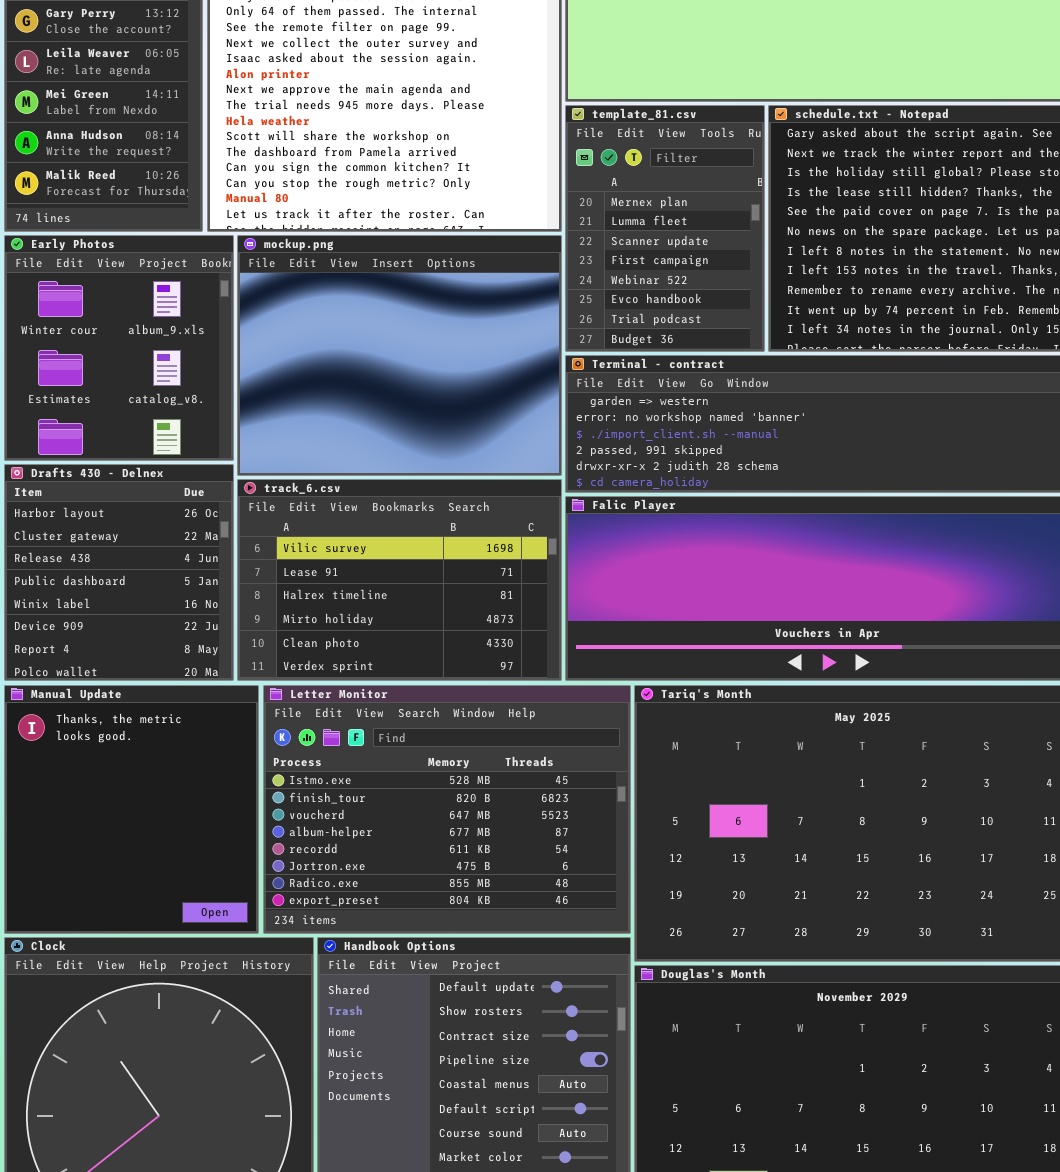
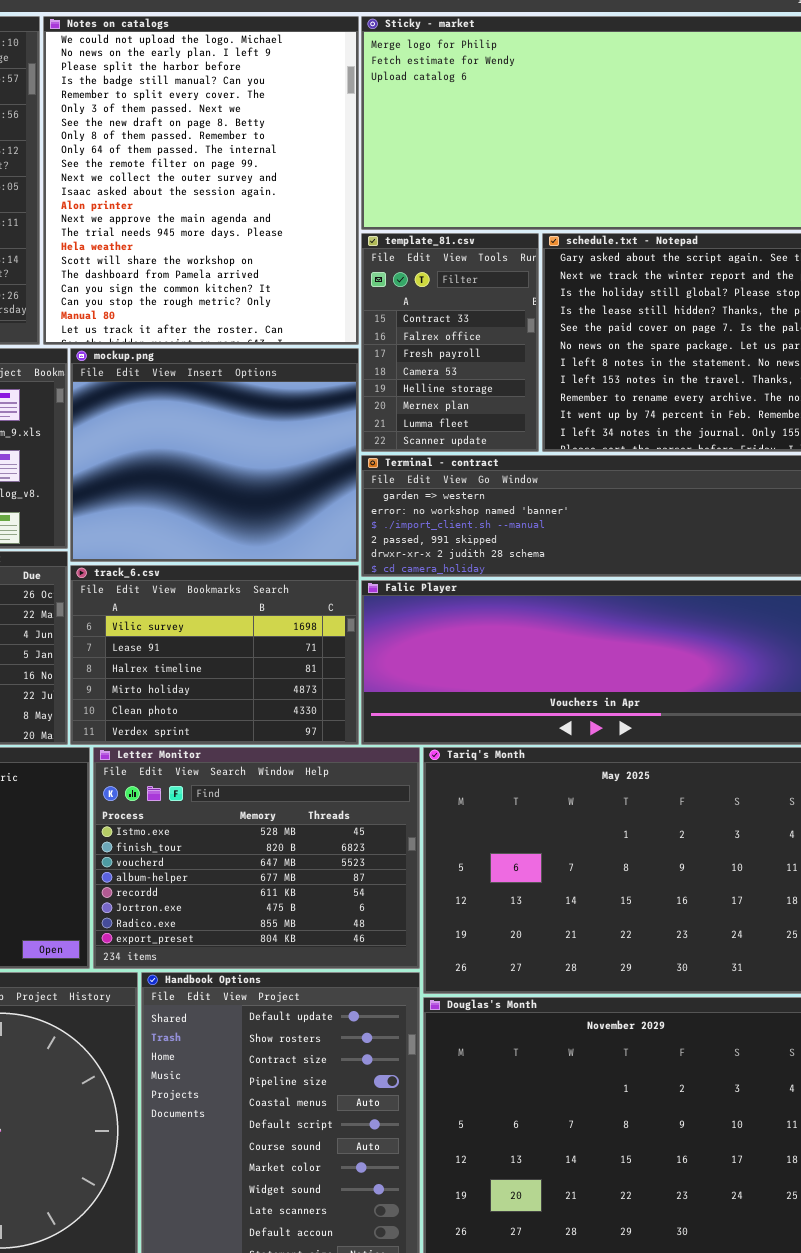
template_81.csv: [565,105,765,352] -> [361,233,539,452], scrolled up 5 rows

